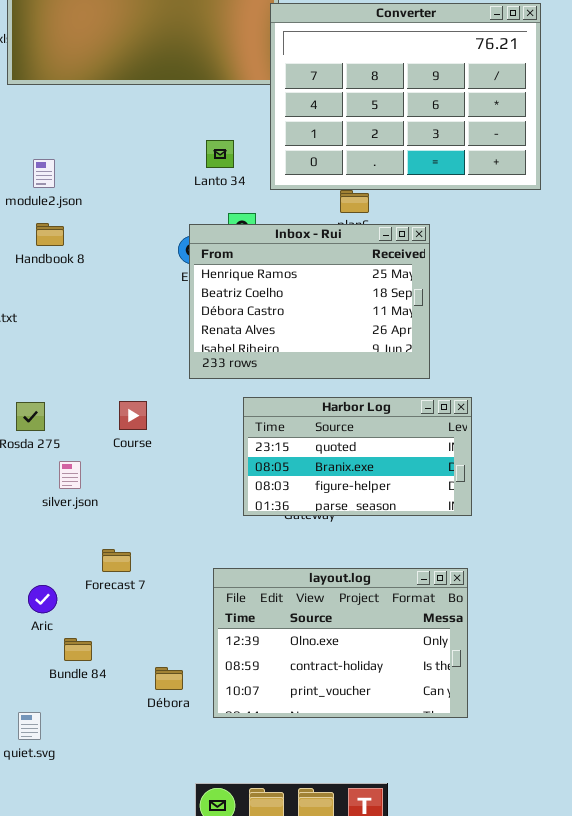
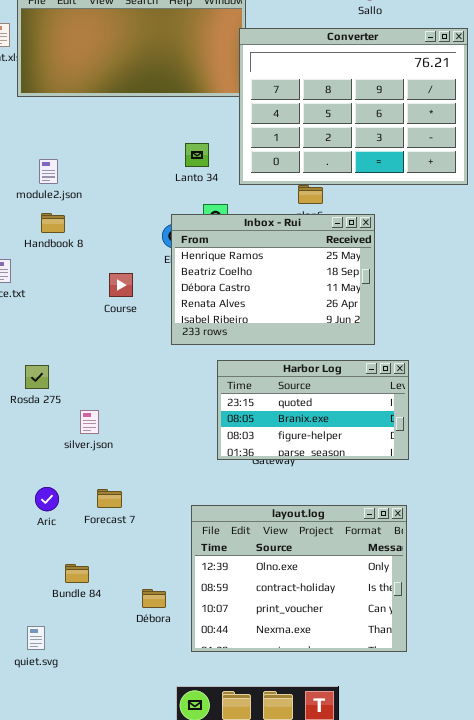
Course: [119,401,147,430] -> [109,273,133,297], moved
silver.json: [59,461,81,489] -> [80,410,99,434], moved
layout.log: [213,568,468,718] -> [191,505,407,652], resized
Aric: [28,585,57,613] -> [35,487,59,511], moved

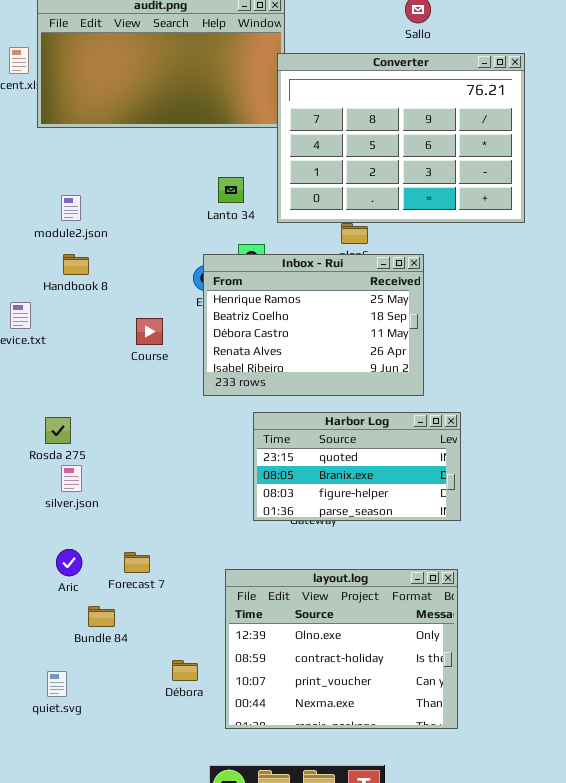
silver.json: [80,410,99,434] -> [61,465,82,492], moved
Bundle 84: [65,564,89,583] -> [88,606,115,627], moved
quiet.svg: [27,626,45,650] -> [47,671,67,697], moved

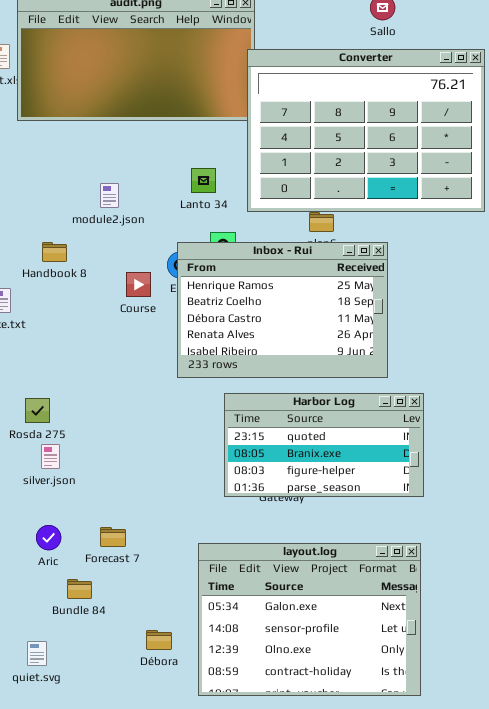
module2.json: [61,195,81,221] -> [100,183,119,208], moved
Course: [136,318,163,345] -> [126,272,151,297], moved
layout.log: [225,569,458,729] -> [198,543,421,696], scrolled up 2 rows

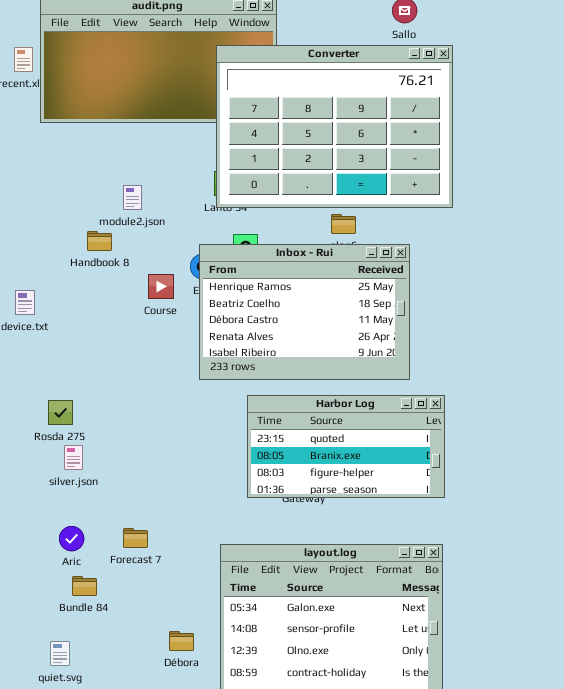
Converter: [247,49,485,212] -> [216,45,453,208], moved
Handbook 8: [42,242,67,262] -> [87,231,112,251], moved
Bundle 84: [67,579,92,599] -> [72,576,97,596], moved

